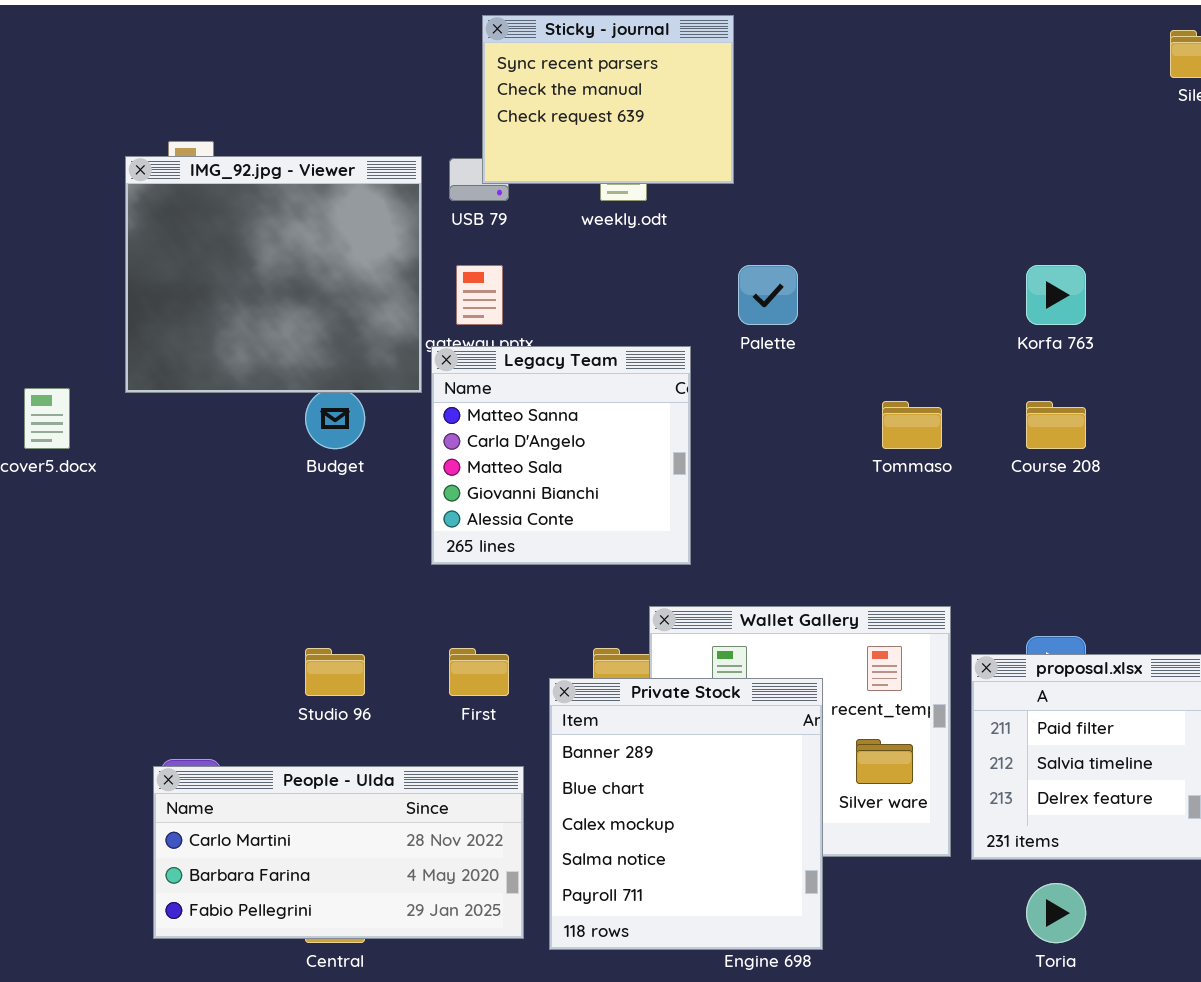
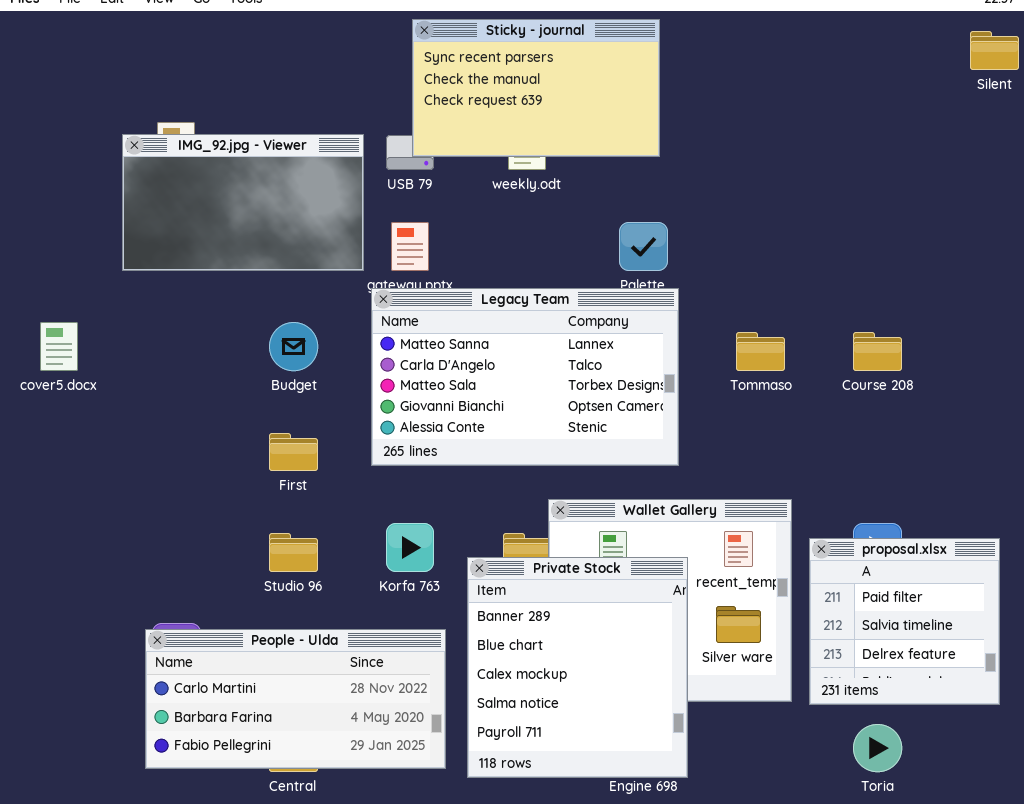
Sticky - journal: [482,15,734,184] -> [412,19,660,157], resized
IMG_92.jpg - Viewer: [125,156,422,393] -> [122,134,364,271], resized
Korfa 763: [1026,265,1086,325] -> [386,523,434,572], moved
Legacy Team: [431,346,691,565] -> [371,288,679,466], resized
First: [449,648,509,696] -> [269,433,318,471], moved

